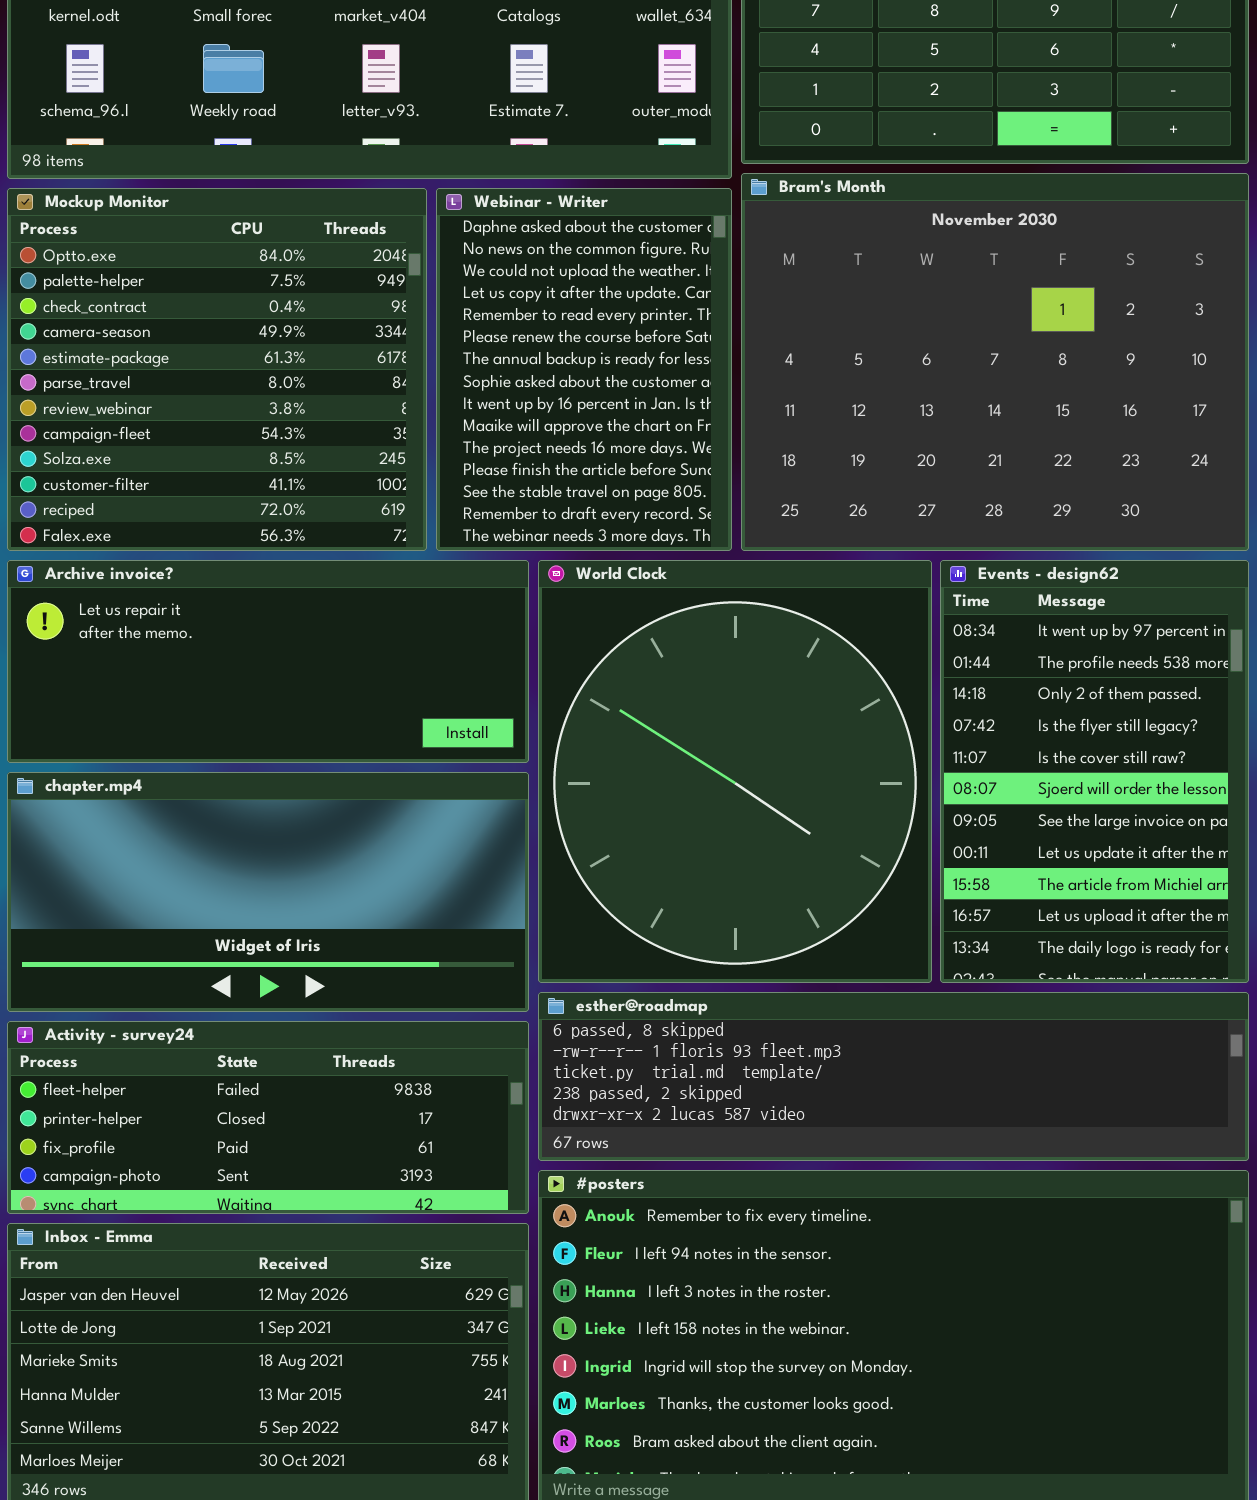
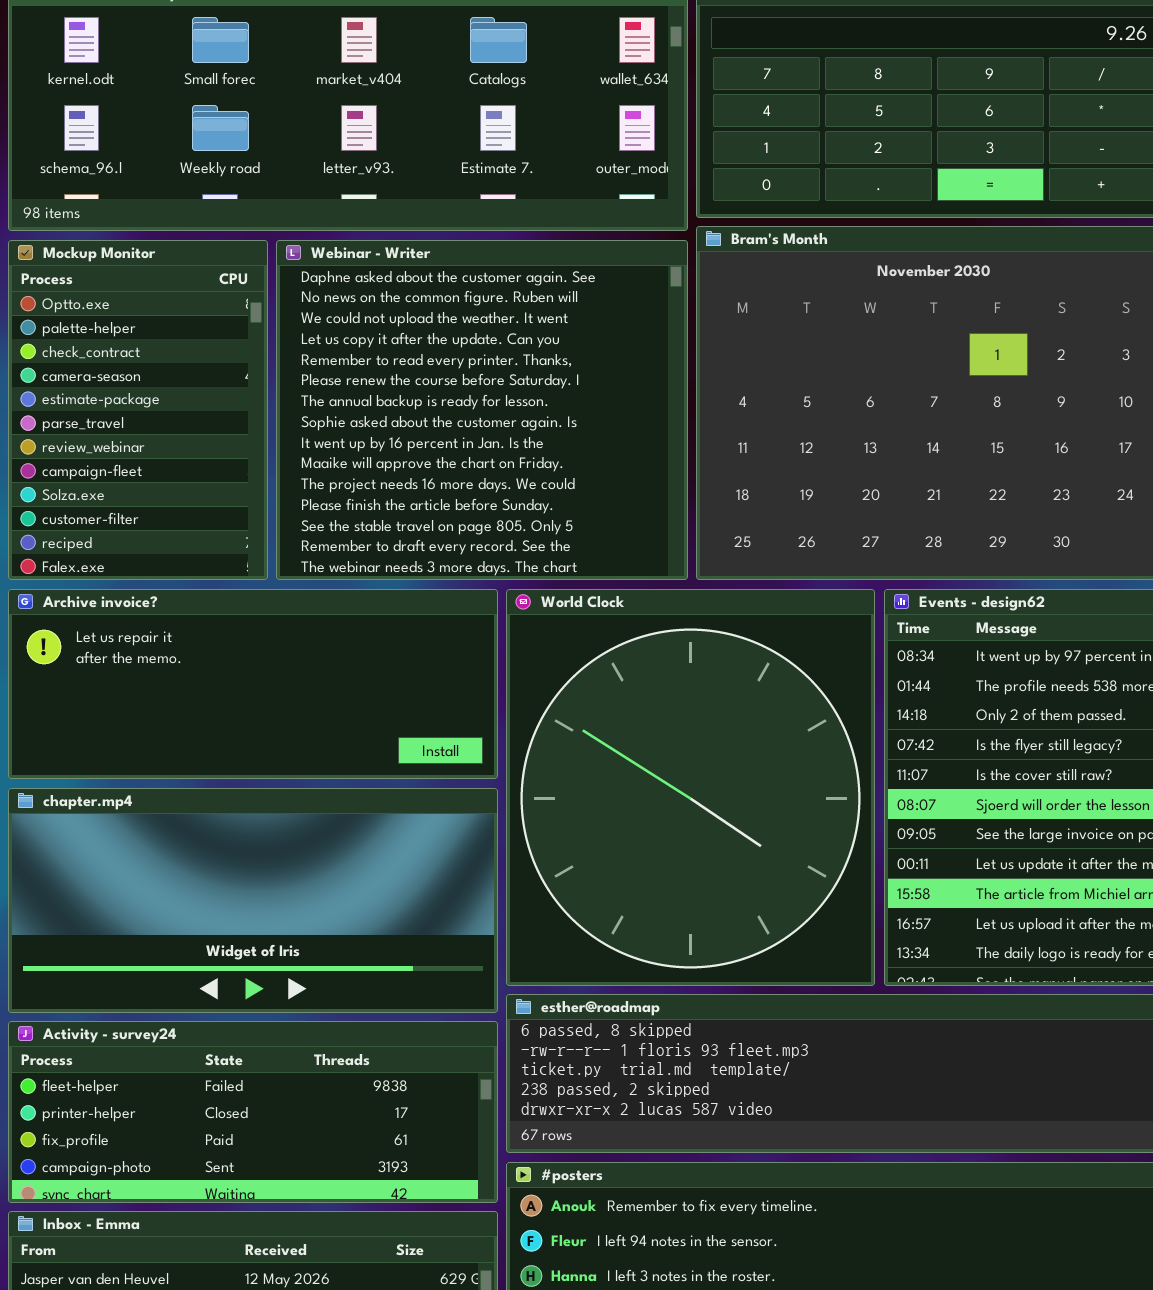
Mockup Monitor: [7,188,427,551] -> [8,240,268,580], resized
Webinar - Writer: [436,188,732,551] -> [276,240,688,580], resized

